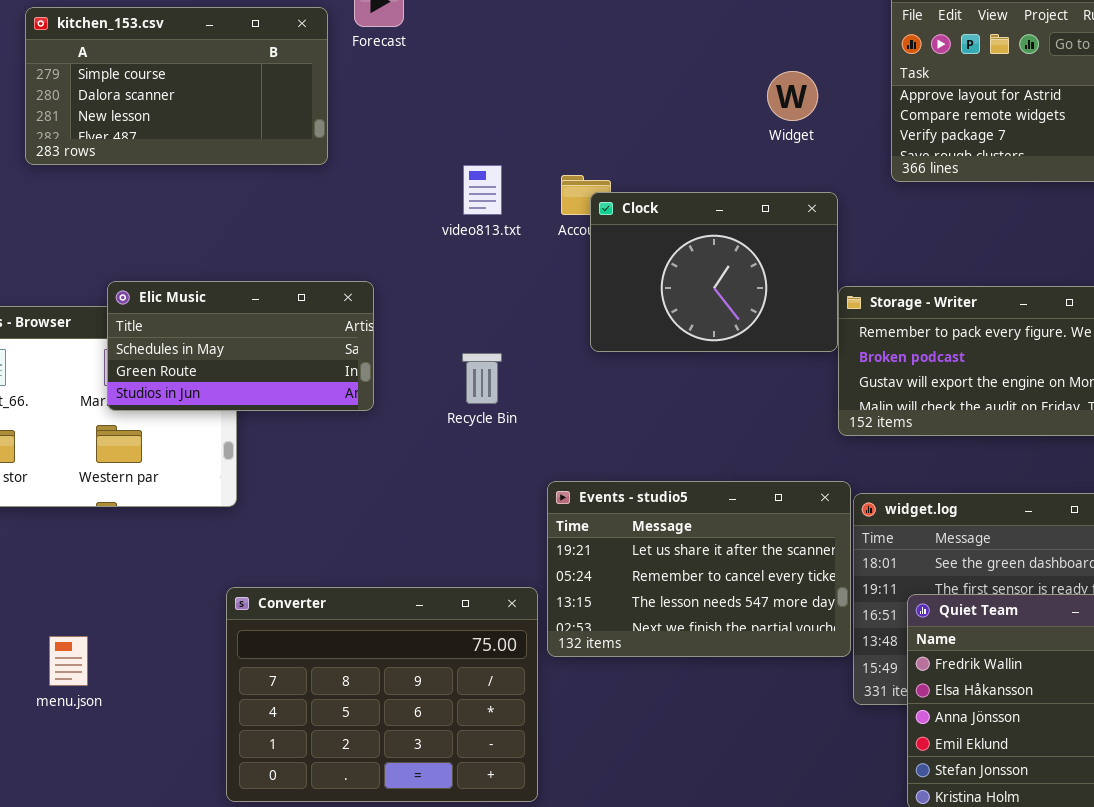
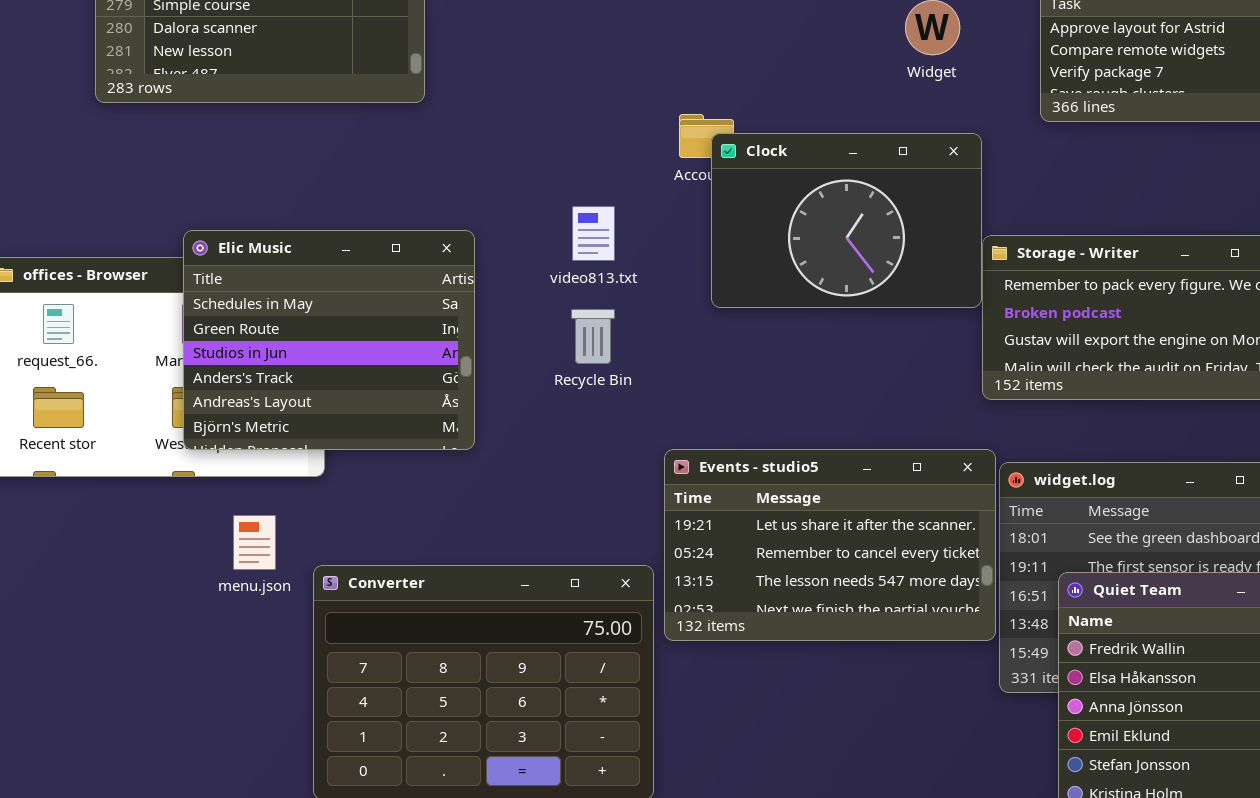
video813.txt: [463,165,502,215] -> [572,206,615,261], moved
Elic Music: [107,281,374,411] -> [183,230,475,450], resized
menu.json: [49,636,88,686] -> [233,515,276,570], moved

